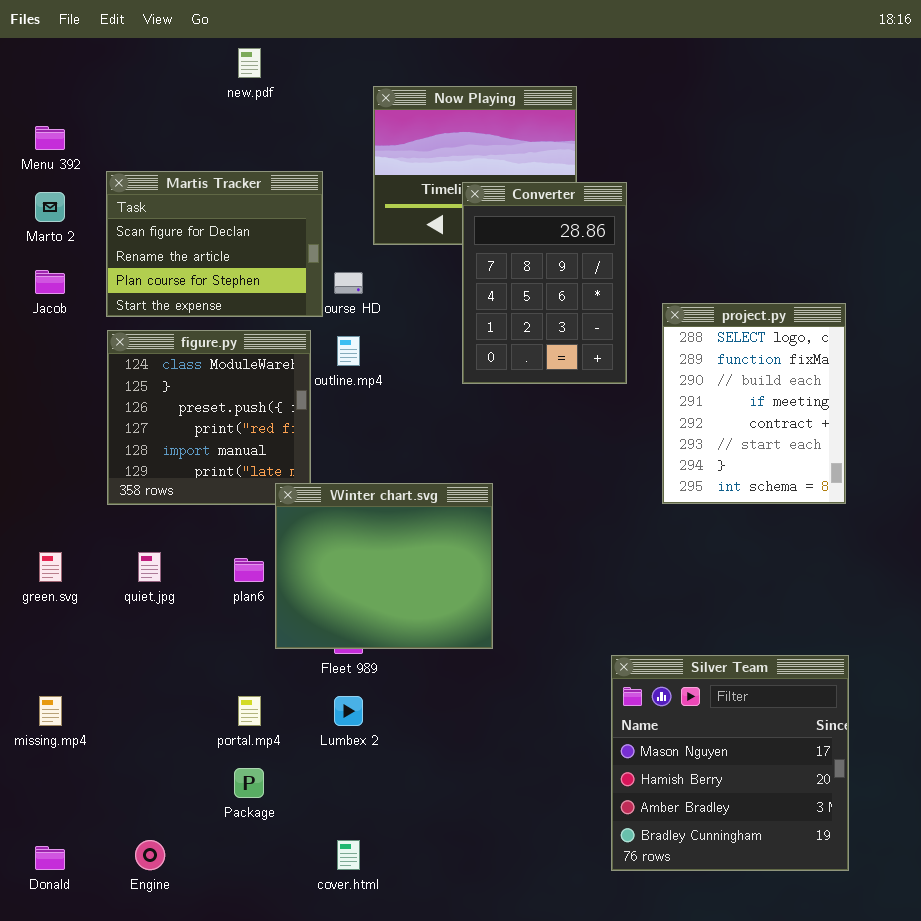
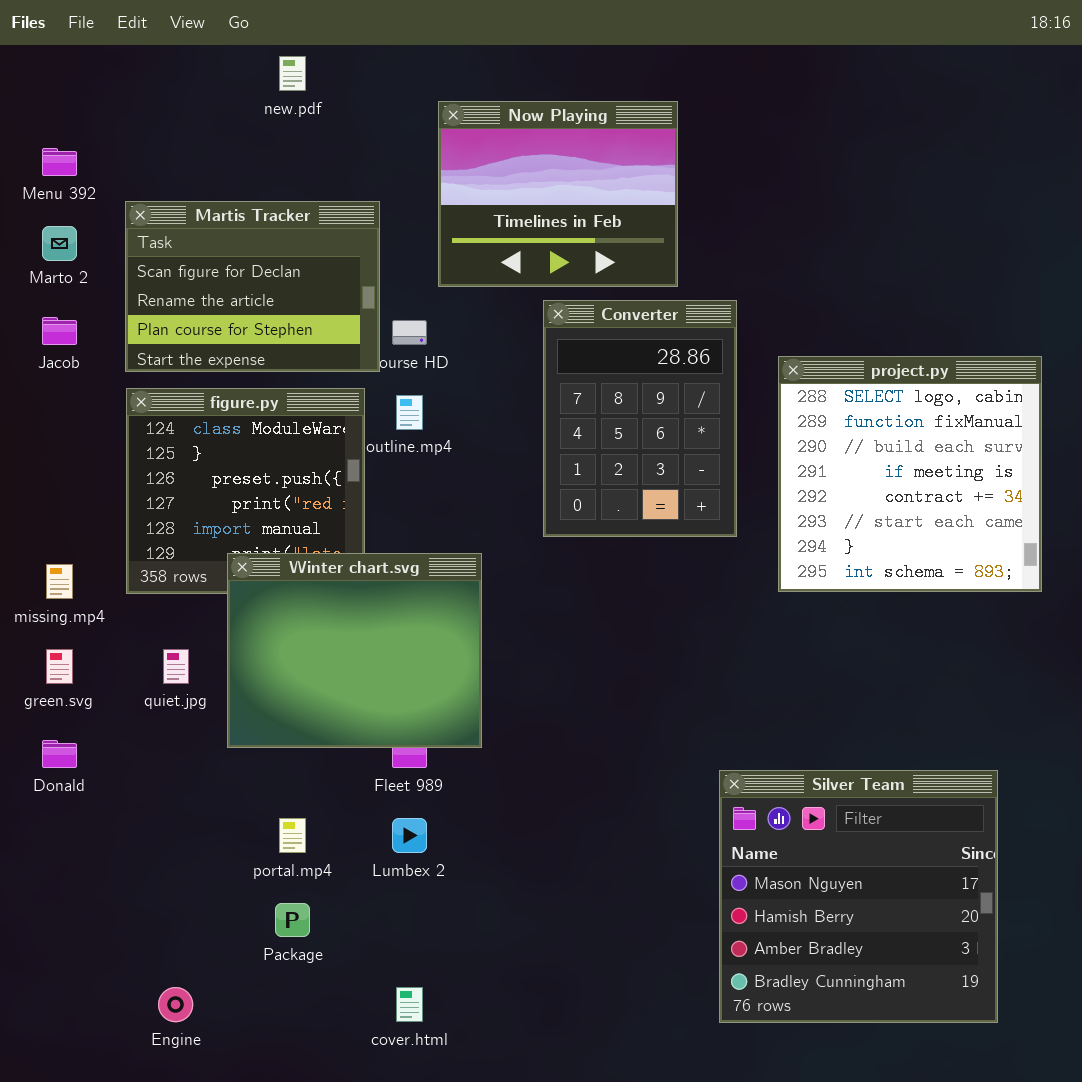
Converter: [462,182,627,384] -> [543,300,737,537], moved
project.py: [662,303,846,504] -> [778,356,1042,592], resized
Winter chart.svg: [275,483,493,649] -> [227,553,482,748], moved
missing.mp4: [39,696,62,726] -> [46,564,73,599], moved
Donald: [35,846,65,870] -> [42,740,77,768], moved

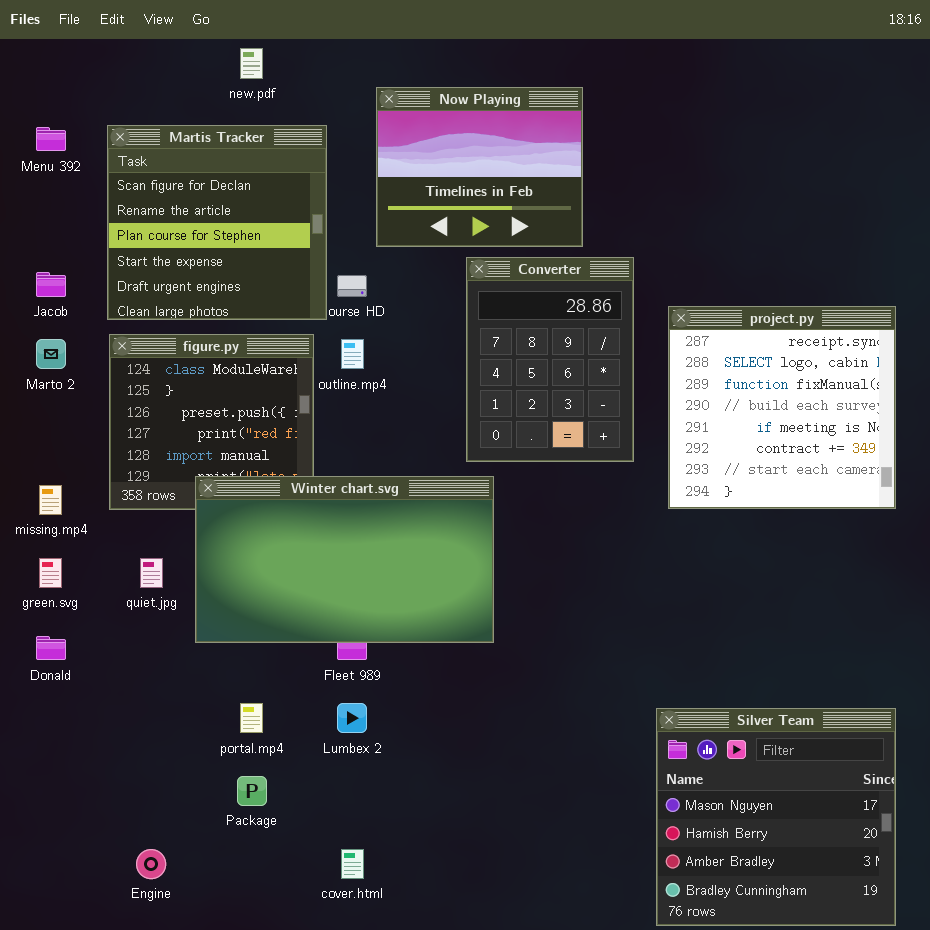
Martis Tracker: [125,201,380,372] -> [107,125,327,320], resized
Marto 2: [42,226,77,261] -> [36,339,66,369], moved
project.py: [778,356,1042,592] -> [668,306,896,509], scrolled up 1 row
Winter chart.svg: [227,553,482,748] -> [195,476,494,643], resized
Silver Team: [719,770,998,1023] -> [656,708,896,926], moved

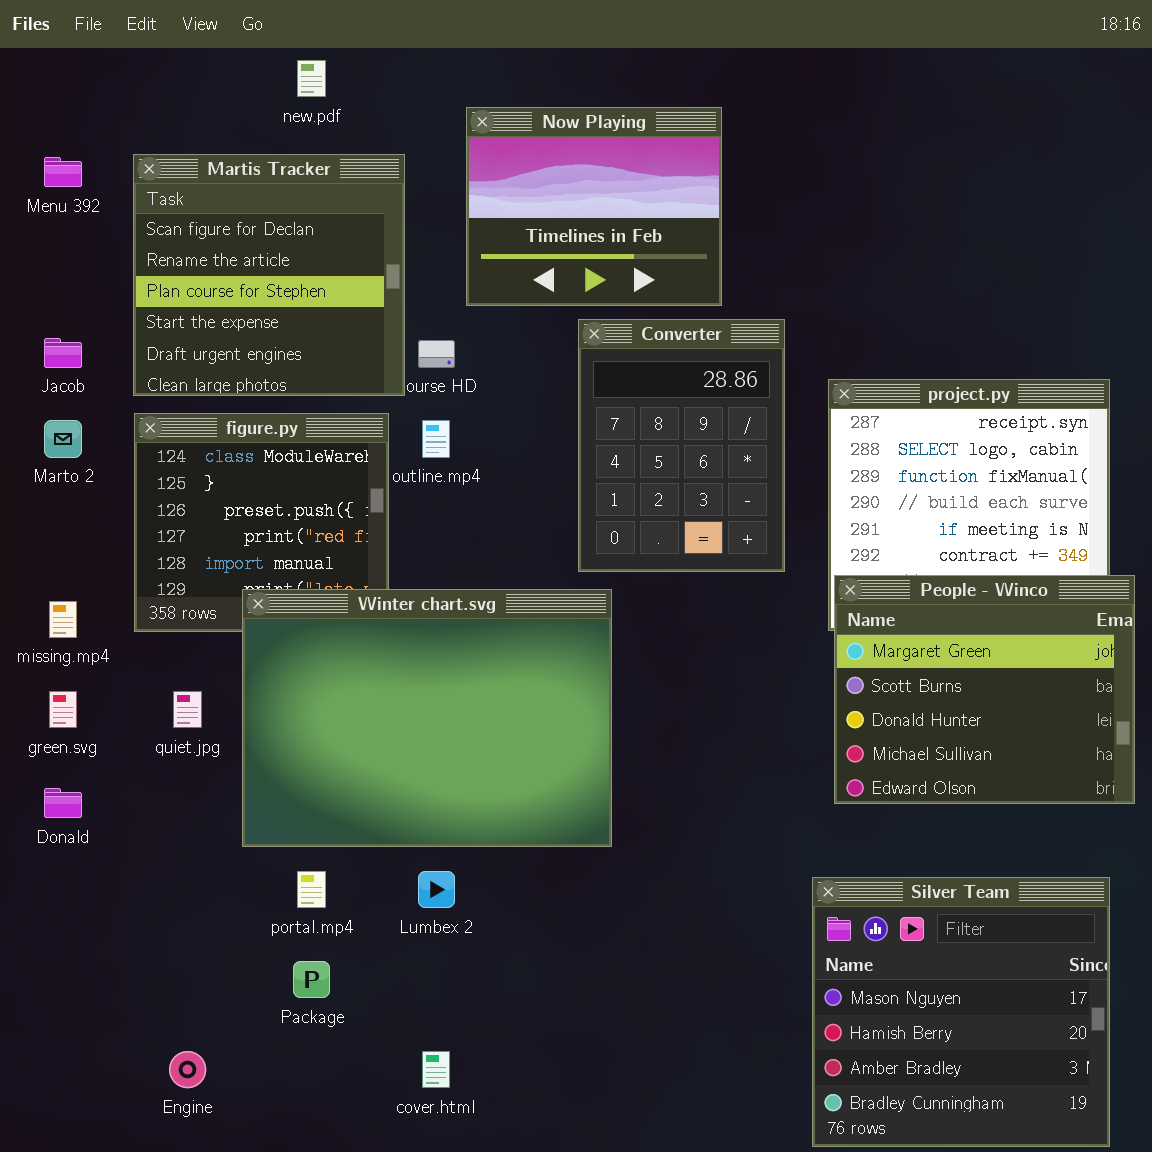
People - Winco: none -> [834,575,1135,804], opened
Winter chart.svg: [195,476,494,643] -> [242,589,612,847], resized

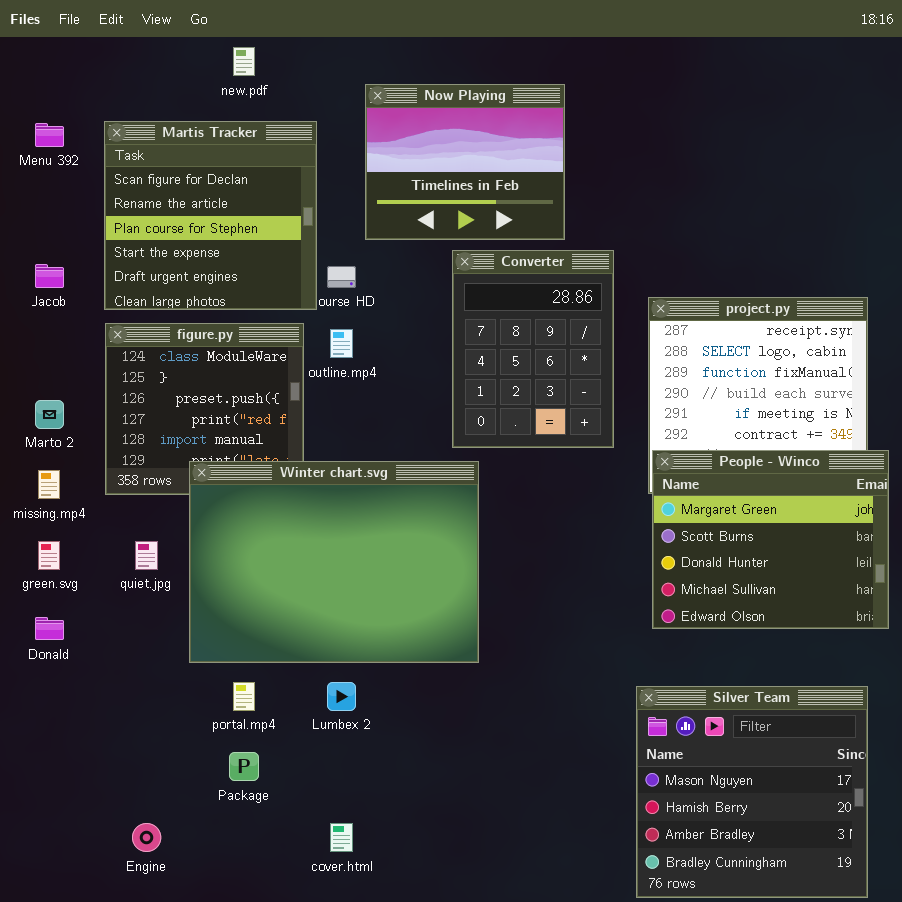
Marto 2: [44,420,82,458] -> [35,400,64,429], moved

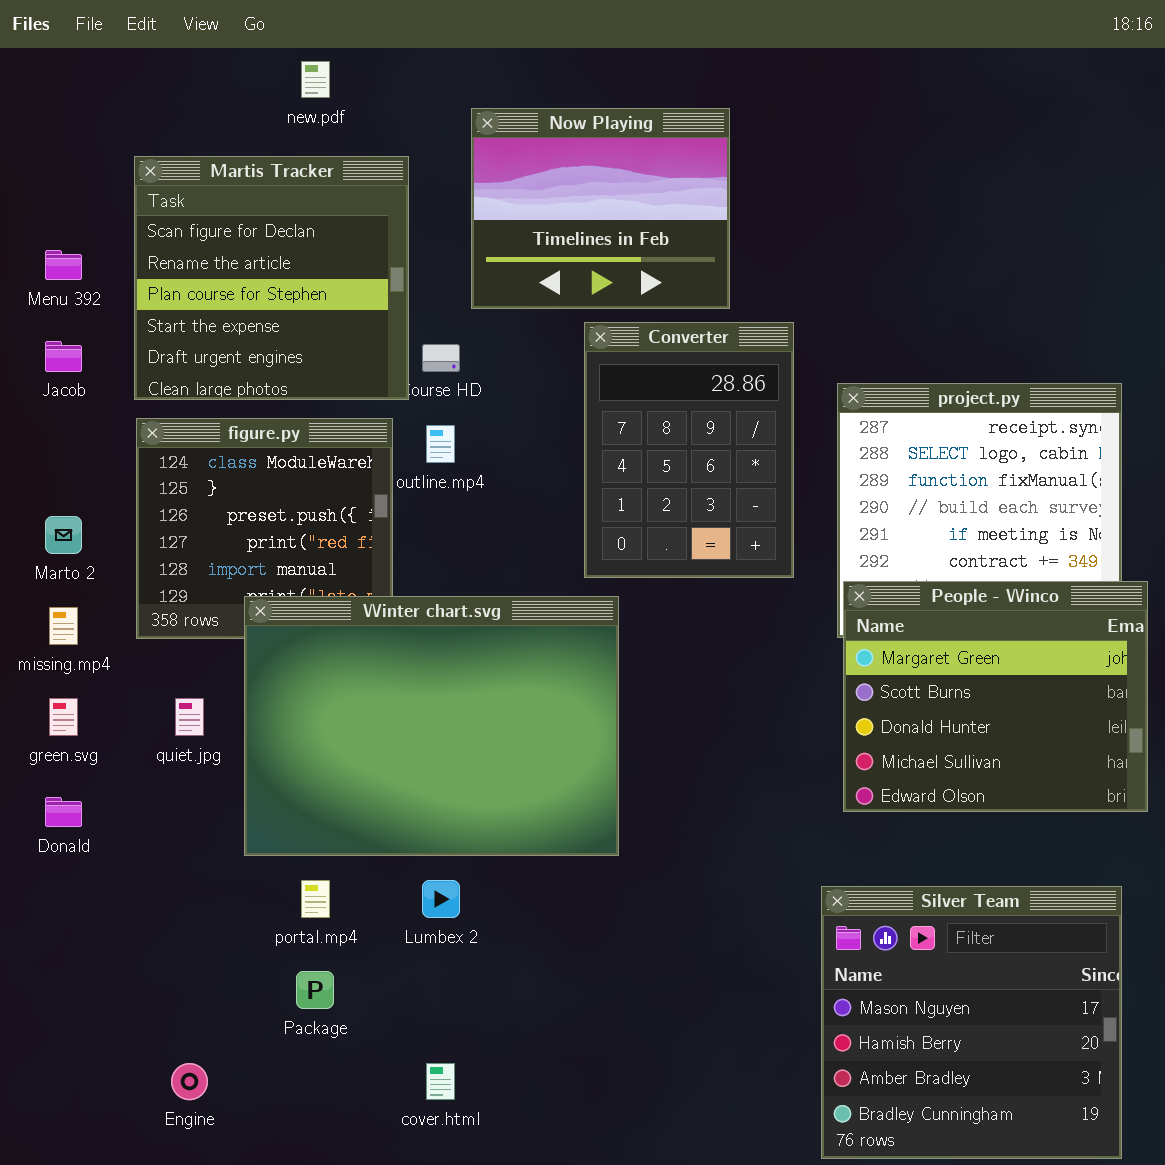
Menu 392: [35,123,64,147] -> [45,250,82,280], moved

